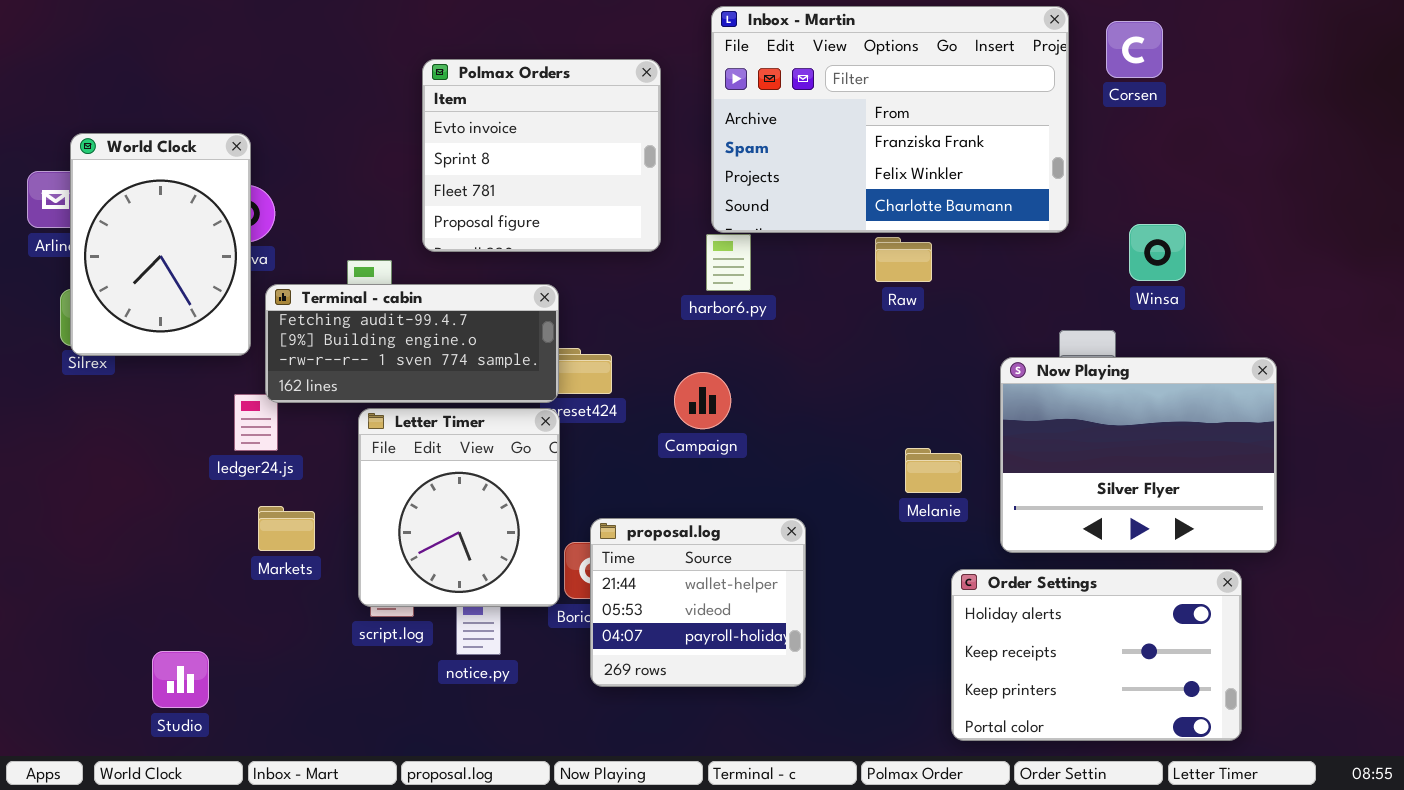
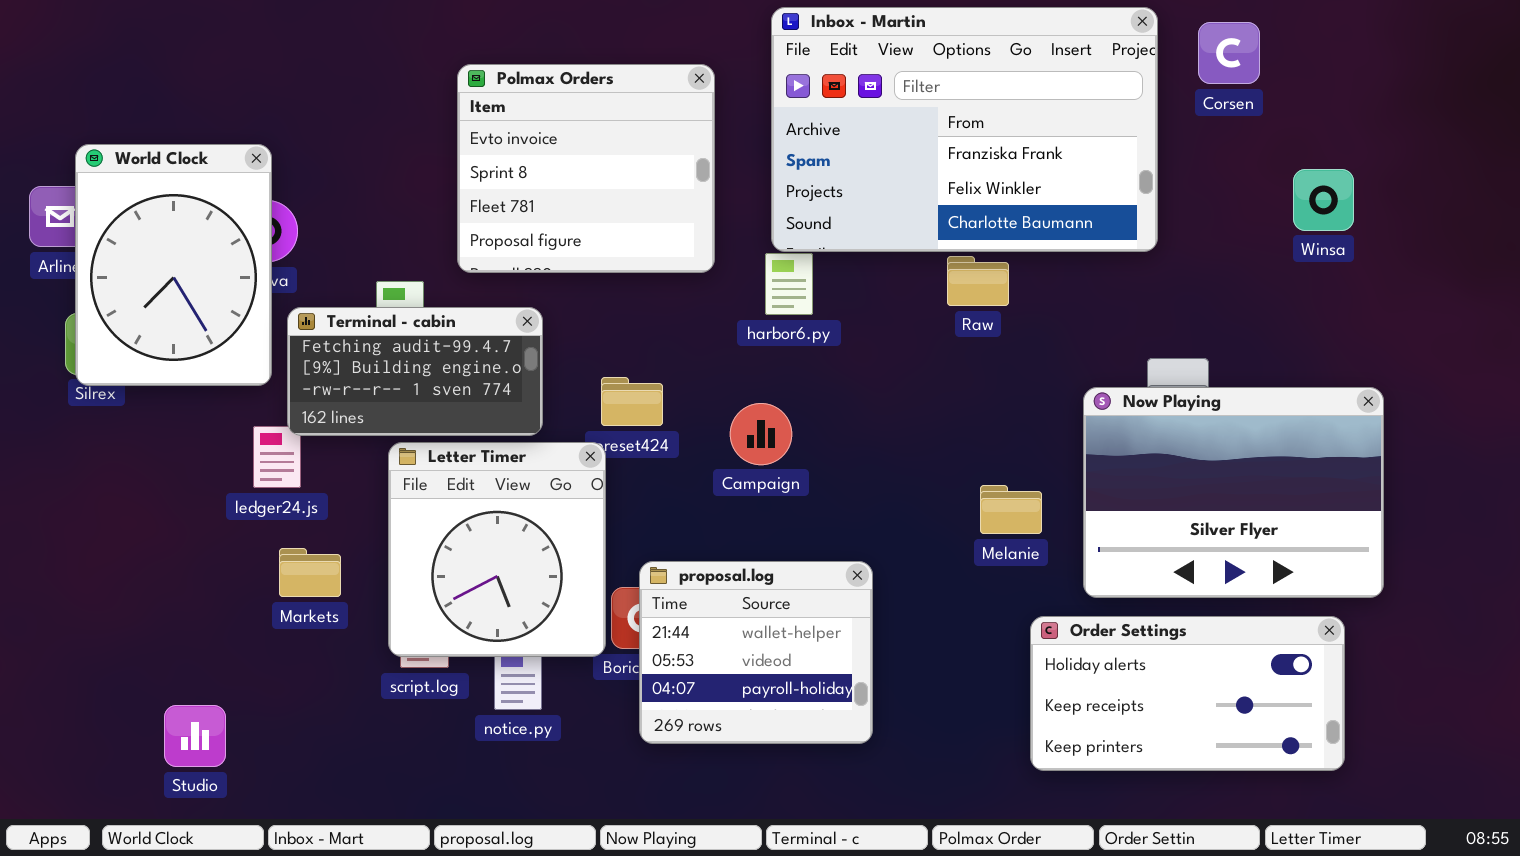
Winsa: [1129,224,1186,281] -> [1293,169,1354,231], moved
Terminal - cabin: [265,284,559,403] -> [287,307,543,436], resized
Order Settings: [951,569,1242,741] -> [1030,616,1345,771], resized

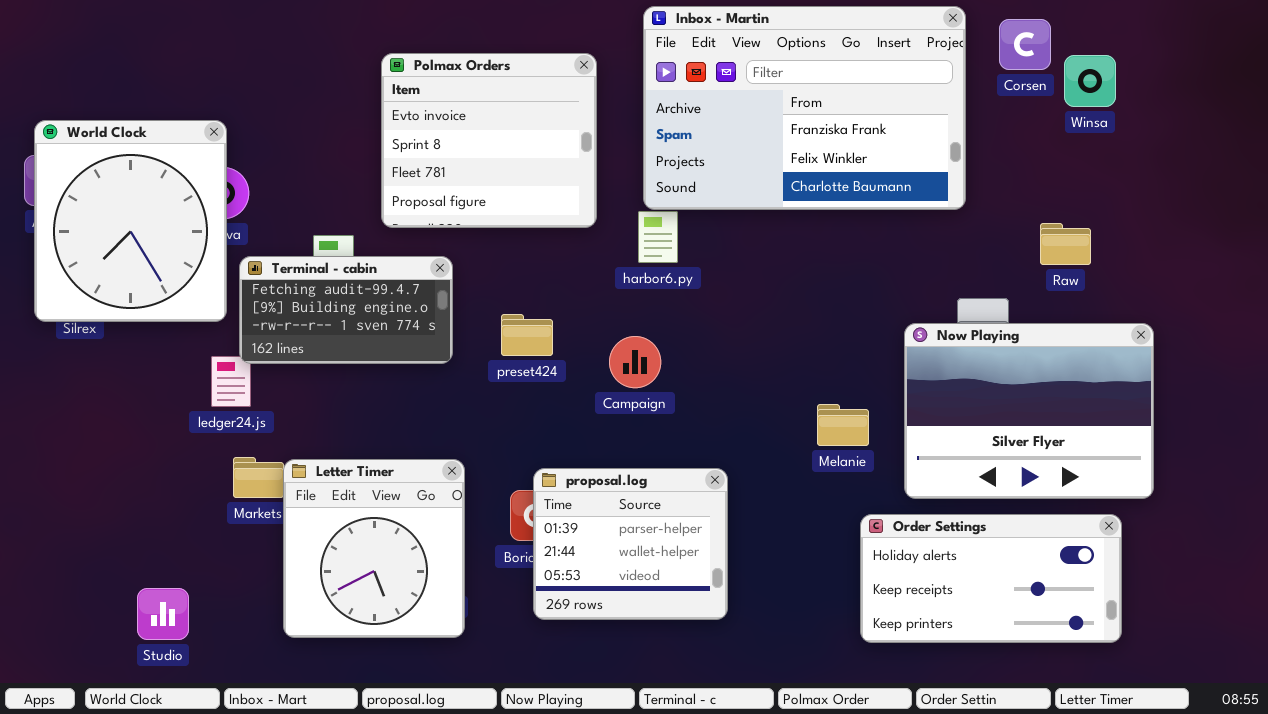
World Clock: [75,144,272,386] -> [34,120,227,322], resized
Winsa: [1293,169,1354,231] -> [1064,55,1116,107], moved
Raw: [947,256,1009,306] -> [1040,223,1091,265], moved
Letter Timer: [388,442,606,657] -> [283,459,465,638], moved
proposal.log: [639,561,873,744] -> [533,468,728,620], scrolled up 1 row

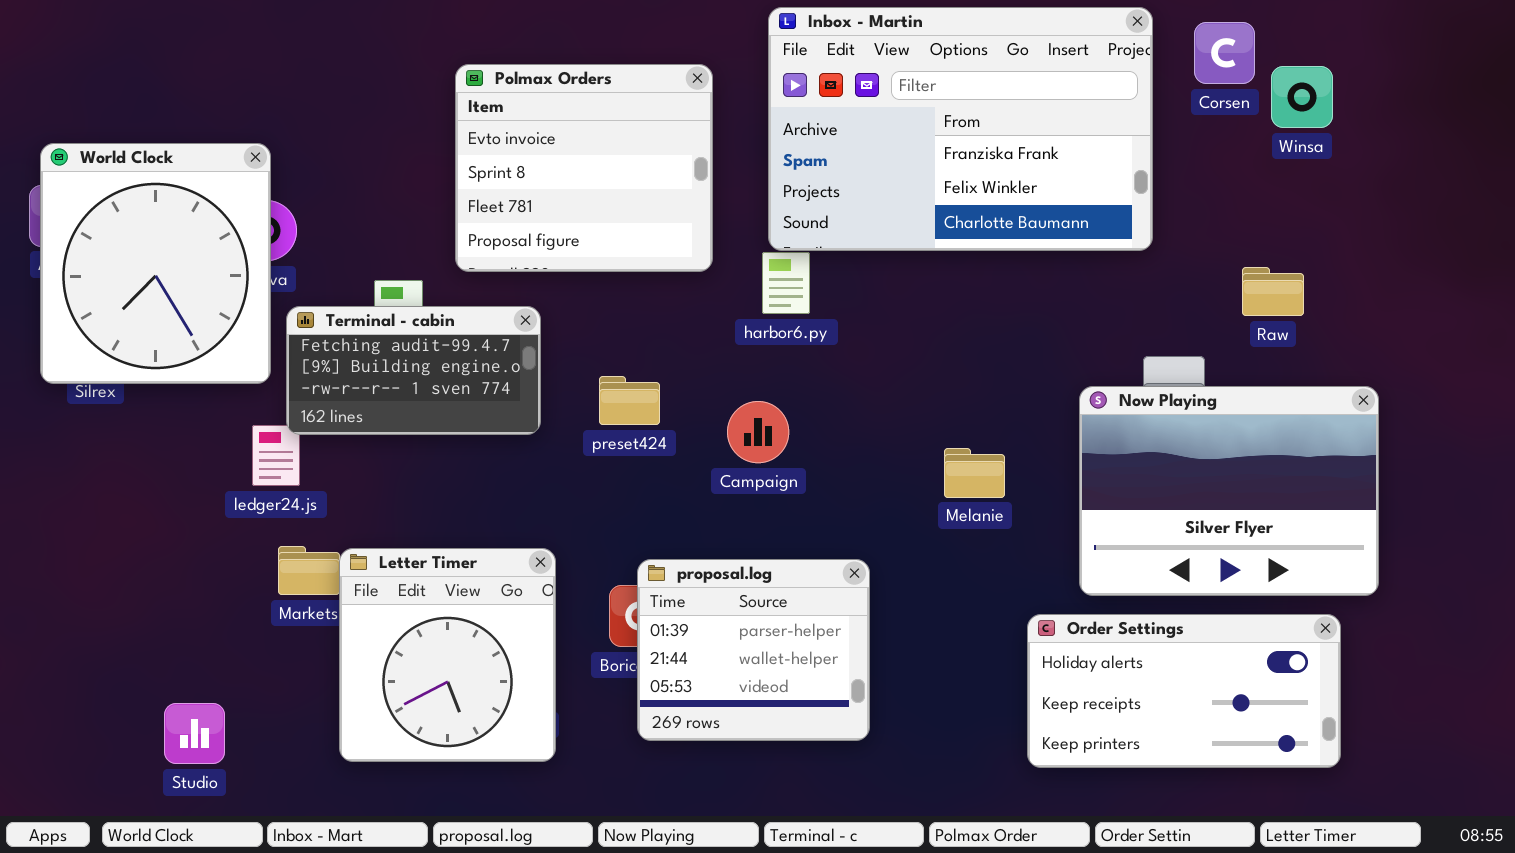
Melanie: [817,404,869,446] -> [944,448,1005,498], moved

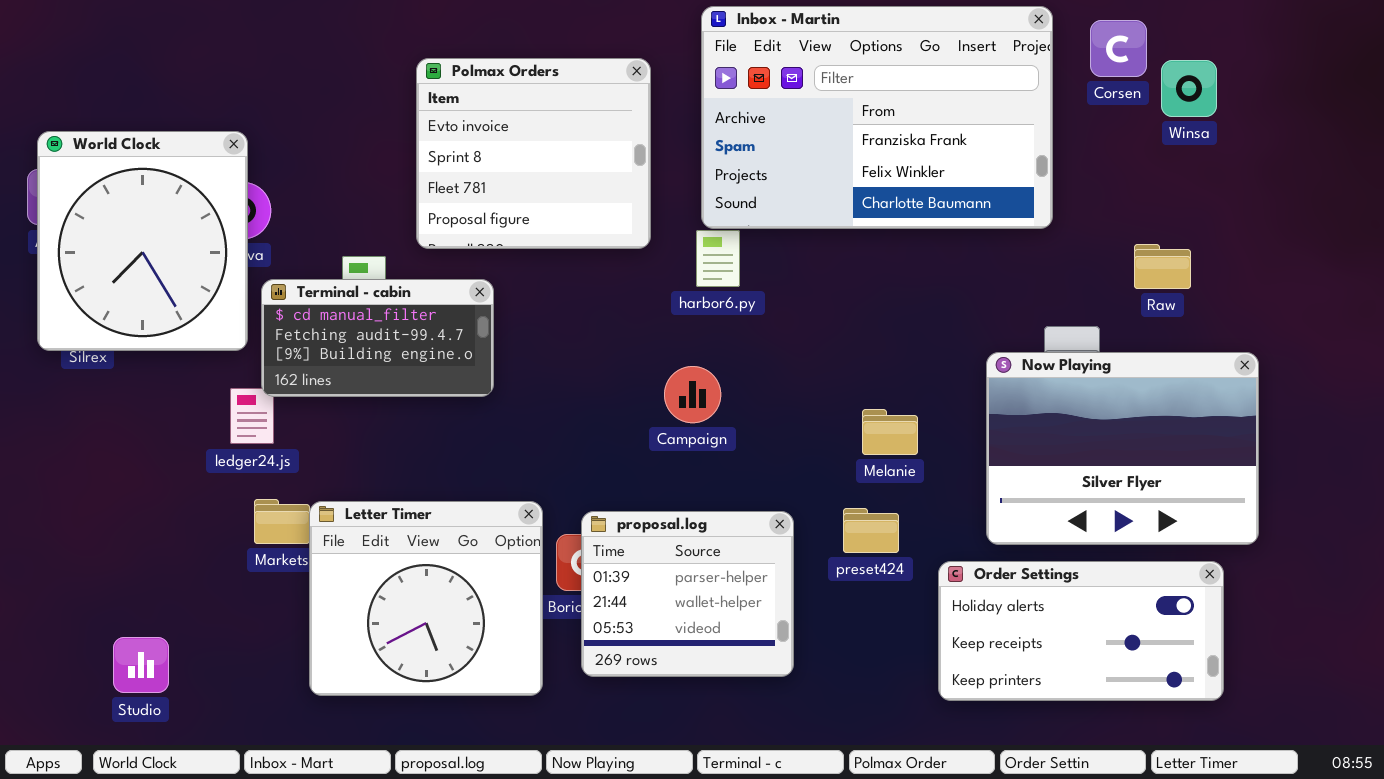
Terminal - cabin: [286,306,541,435] -> [261,279,494,397], scrolled up 1 row
preset424: [599,376,660,425] -> [843,508,899,553], moved
Letter Timer: [339,548,556,762] -> [309,501,543,696], resized
Studio: [164,703,225,764] -> [113,637,169,693], moved

